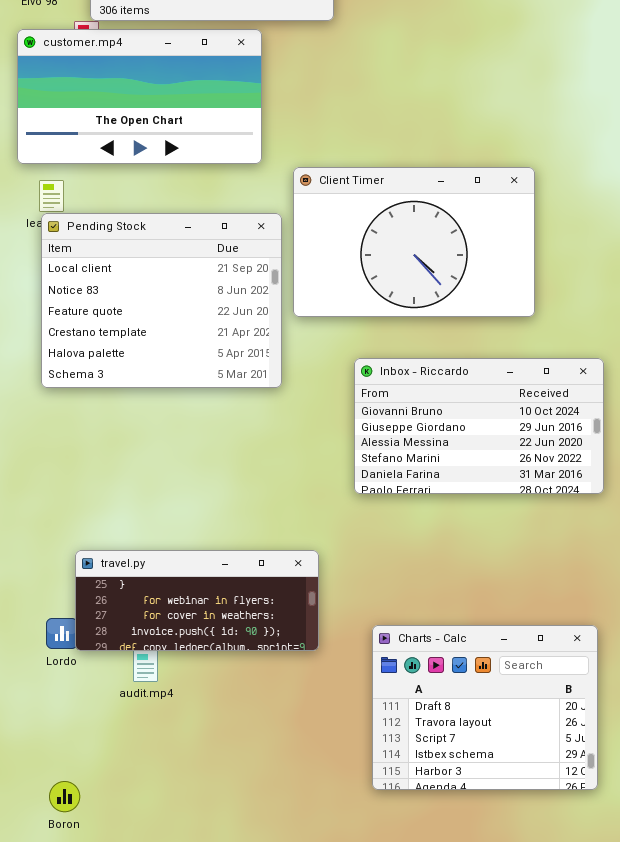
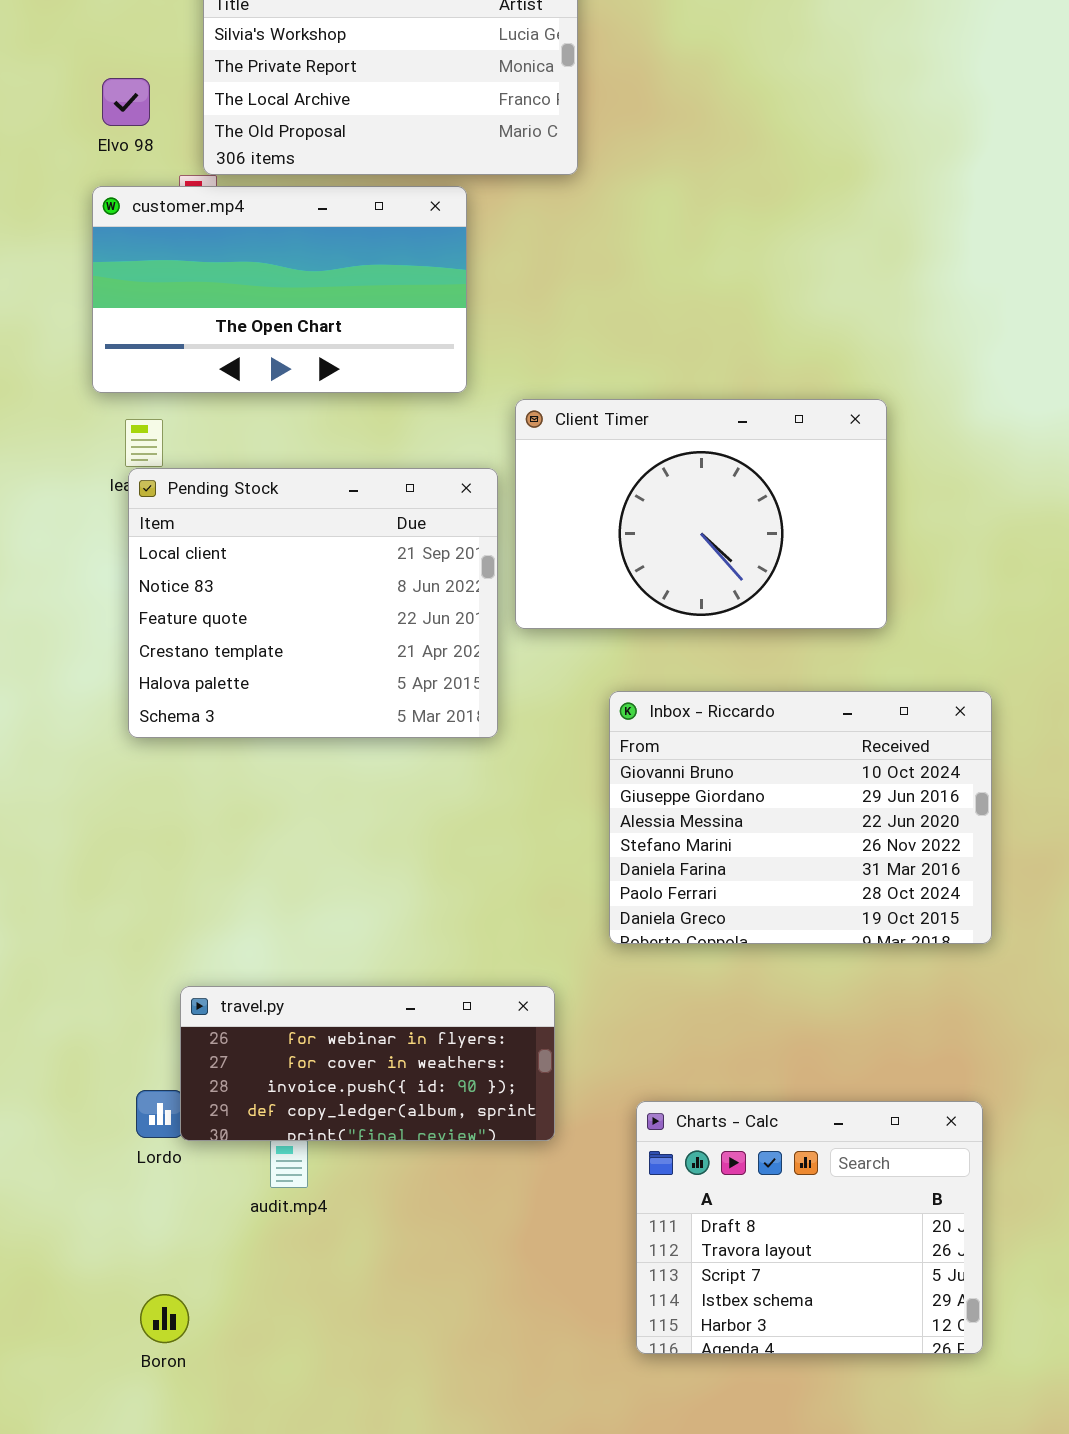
Inbox - Riccardo: [354,358,604,494] -> [609,691,992,944], resized
travel.py: [75,550,319,651] -> [180,986,555,1141], scrolled down 1 row
Boron: [49,781,80,812] -> [140,1294,189,1343], moved

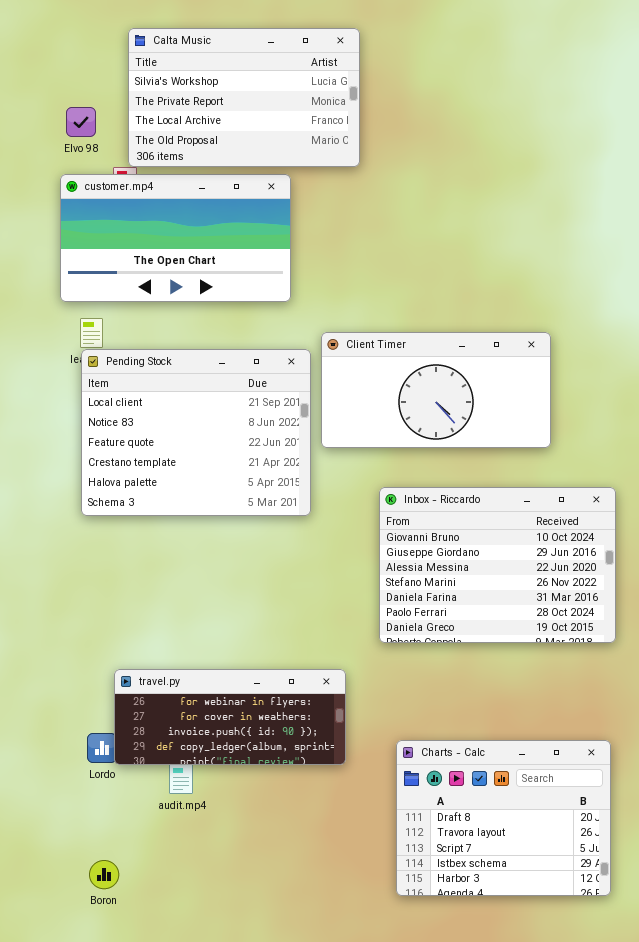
Client Timer: [515,399,887,629] -> [321,332,551,448], resized

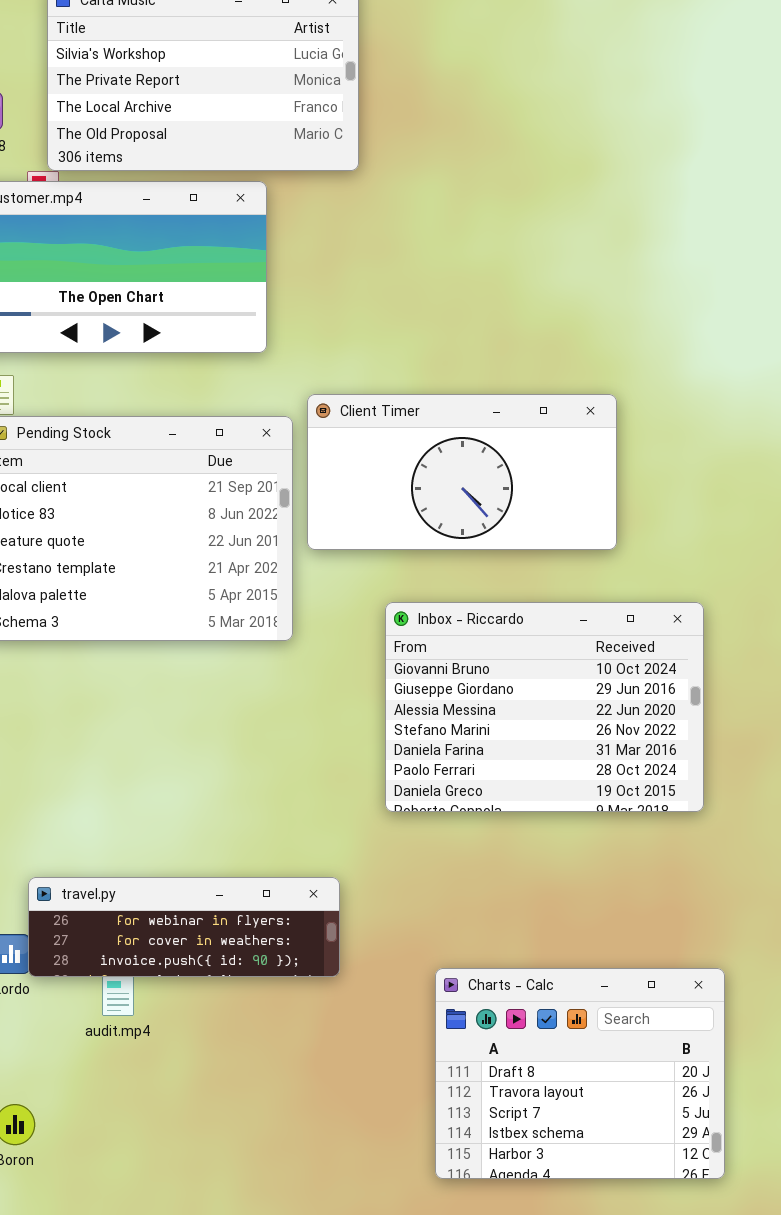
travel.py: [114,669,346,765] -> [28,877,340,977], resized
Charts - Calc: [396,740,611,896] -> [435,968,725,1179], moved

